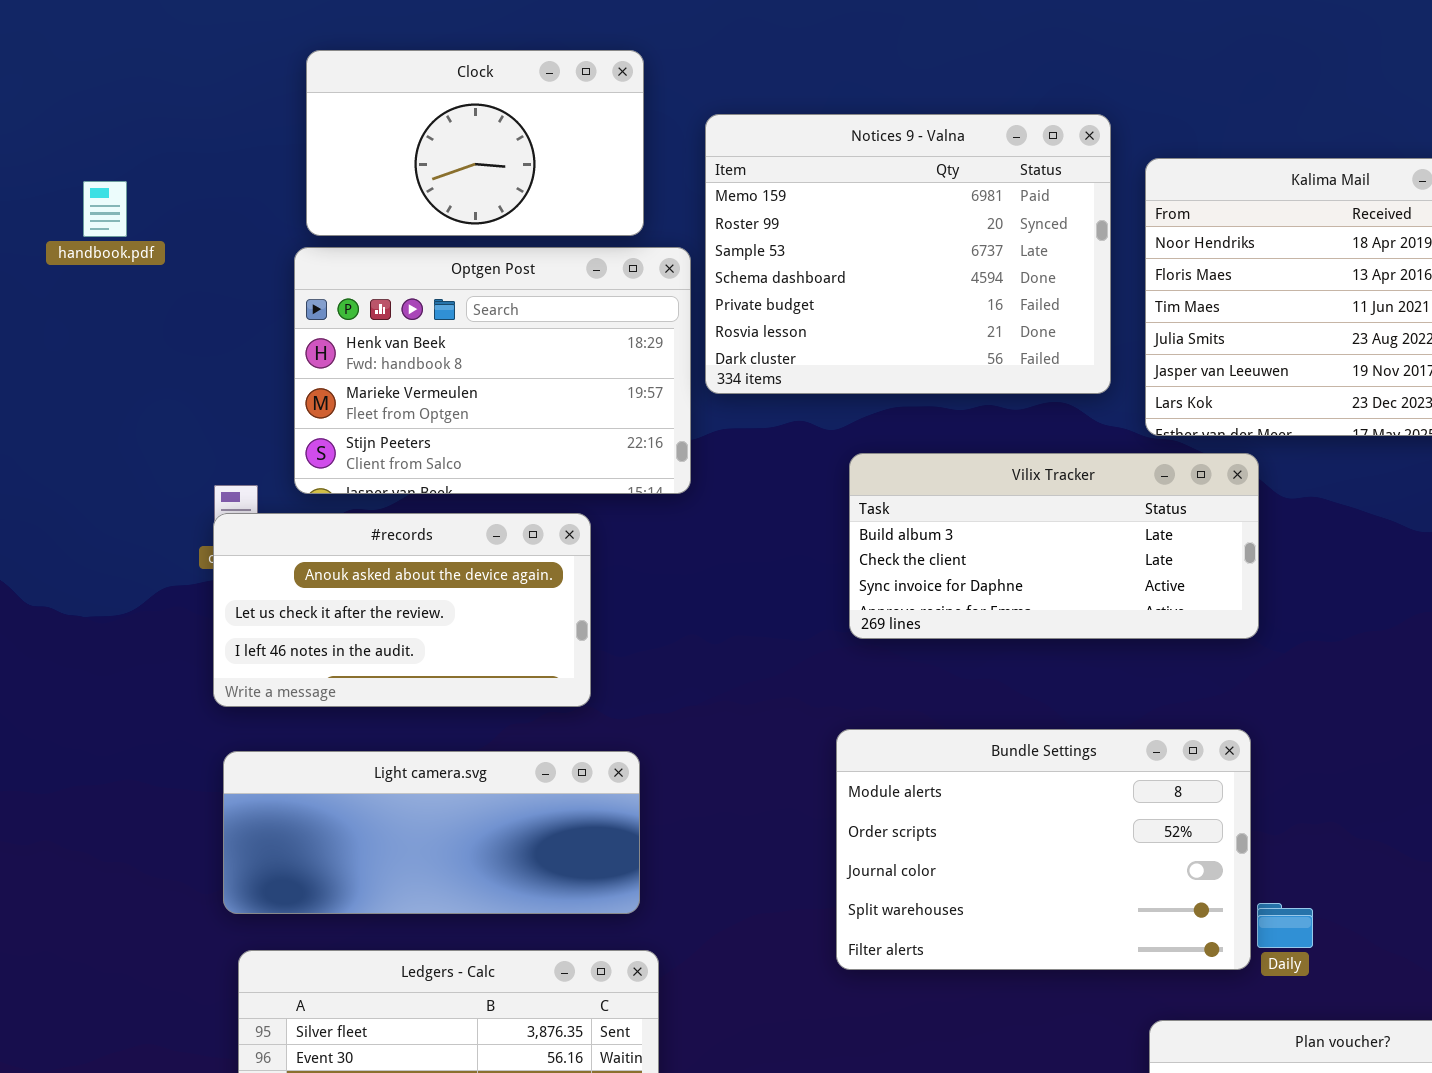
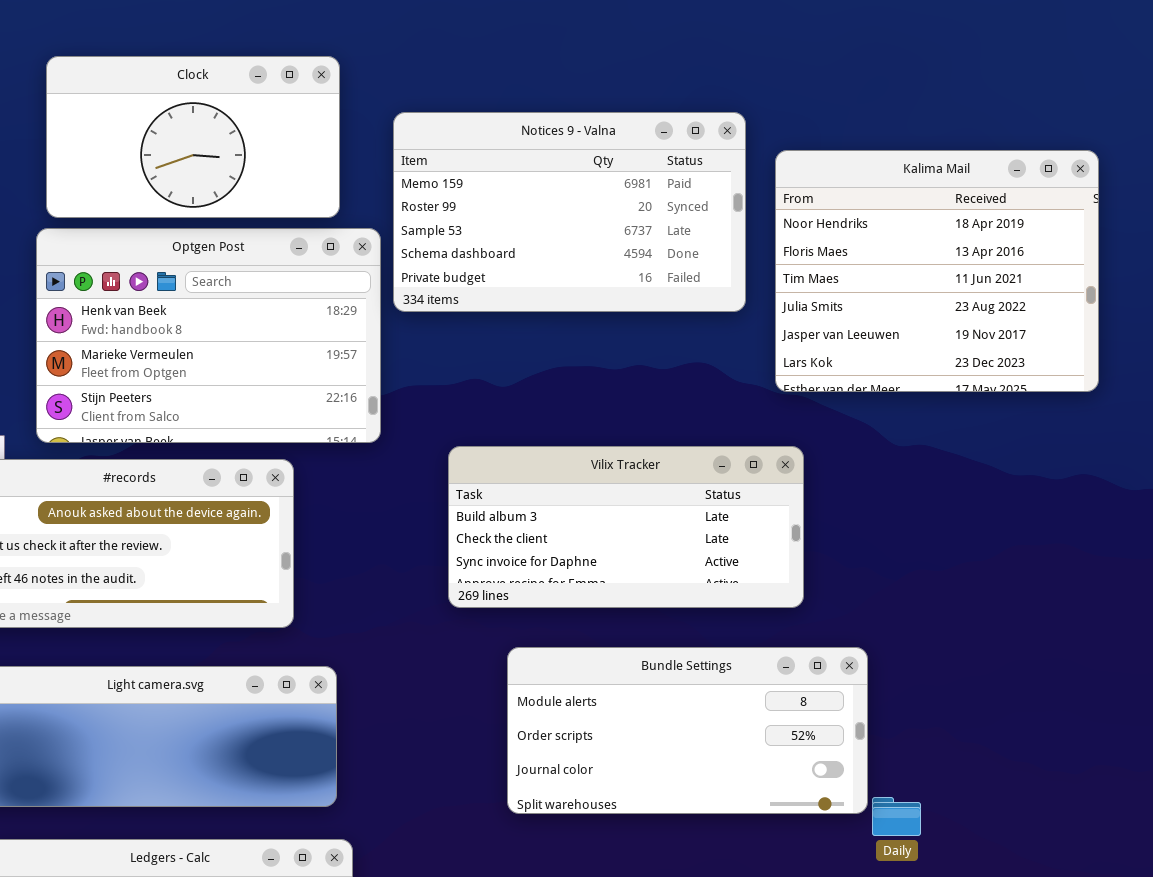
Notices 9 - Valna: [705,114,1111,394] -> [393,112,746,312], resized
Vilix Tracker: [849,453,1259,639] -> [448,446,804,608], moved
Bundle Settings: [836,729,1251,970] -> [507,647,868,814], resized

